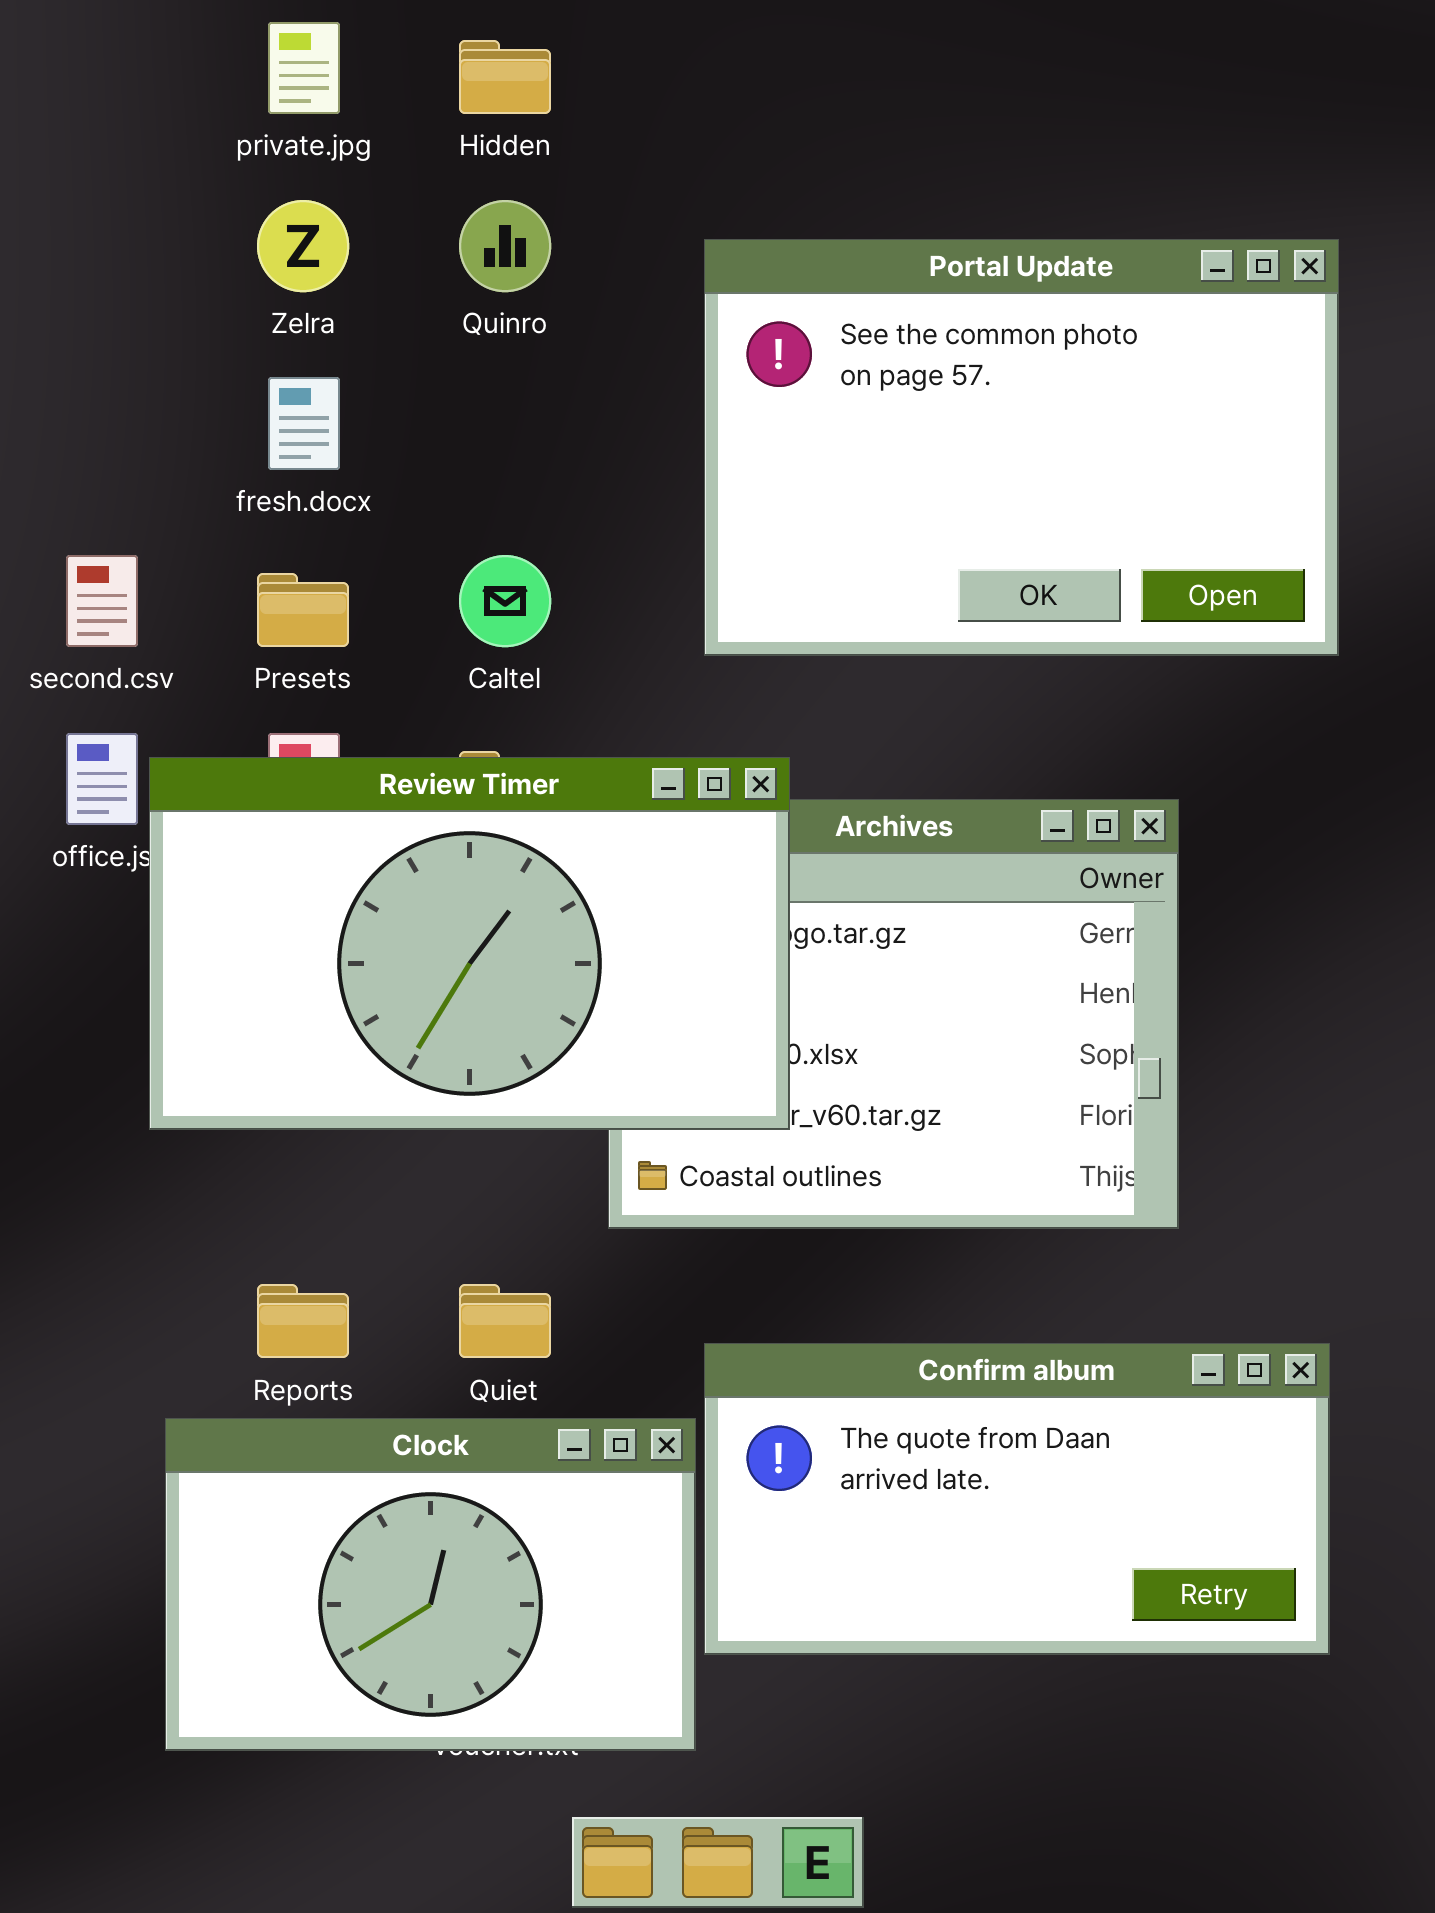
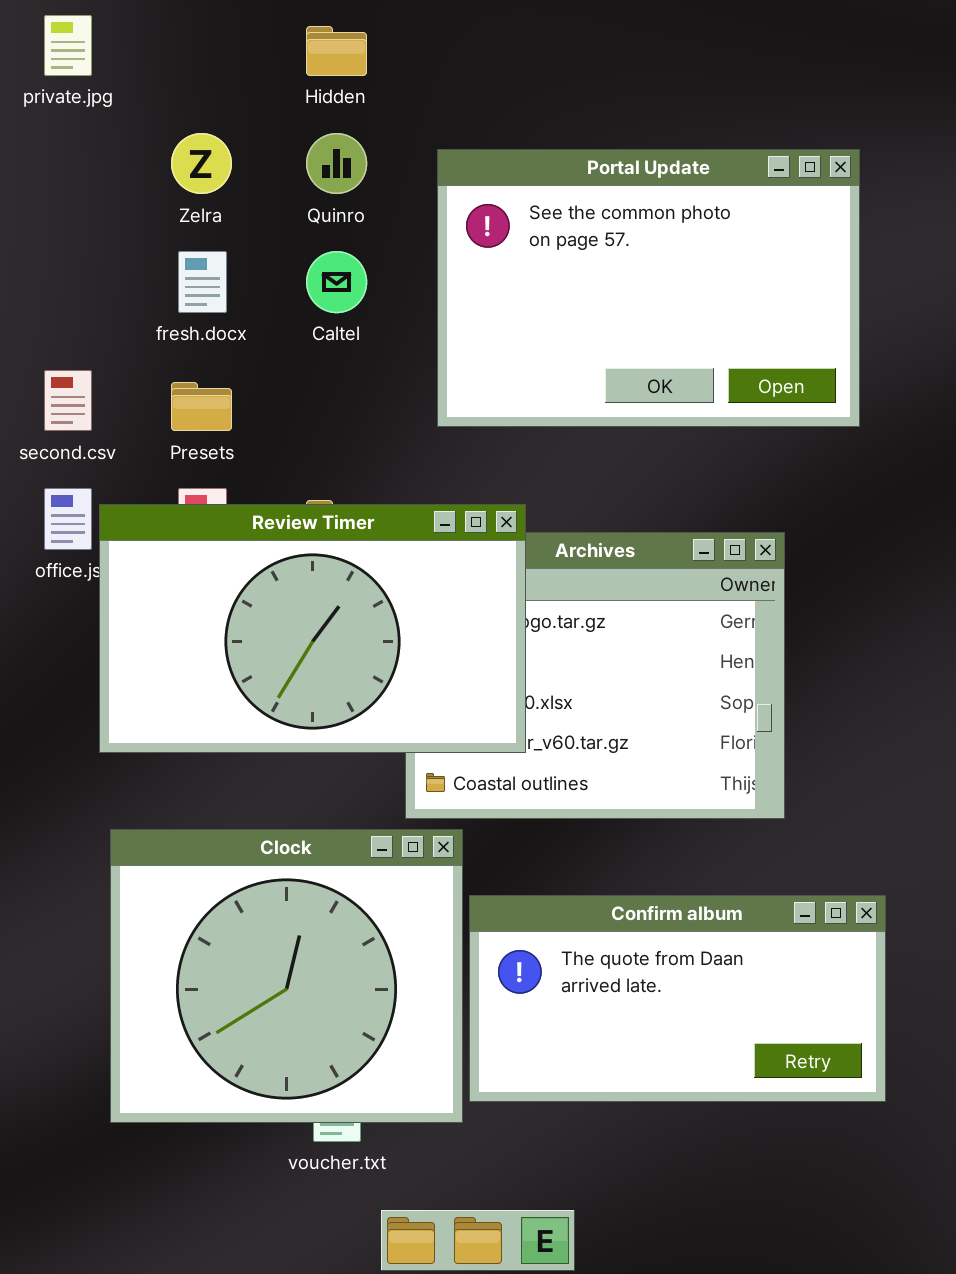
private.jpg: [268,22,340,114] -> [44,15,92,76], moved
Portal Update: [704,239,1339,656] -> [437,149,860,427], moved
Caltel: [459,555,551,647] -> [306,251,367,313], moved
Clock: [165,1418,696,1751] -> [110,829,463,1123], moved, resized

